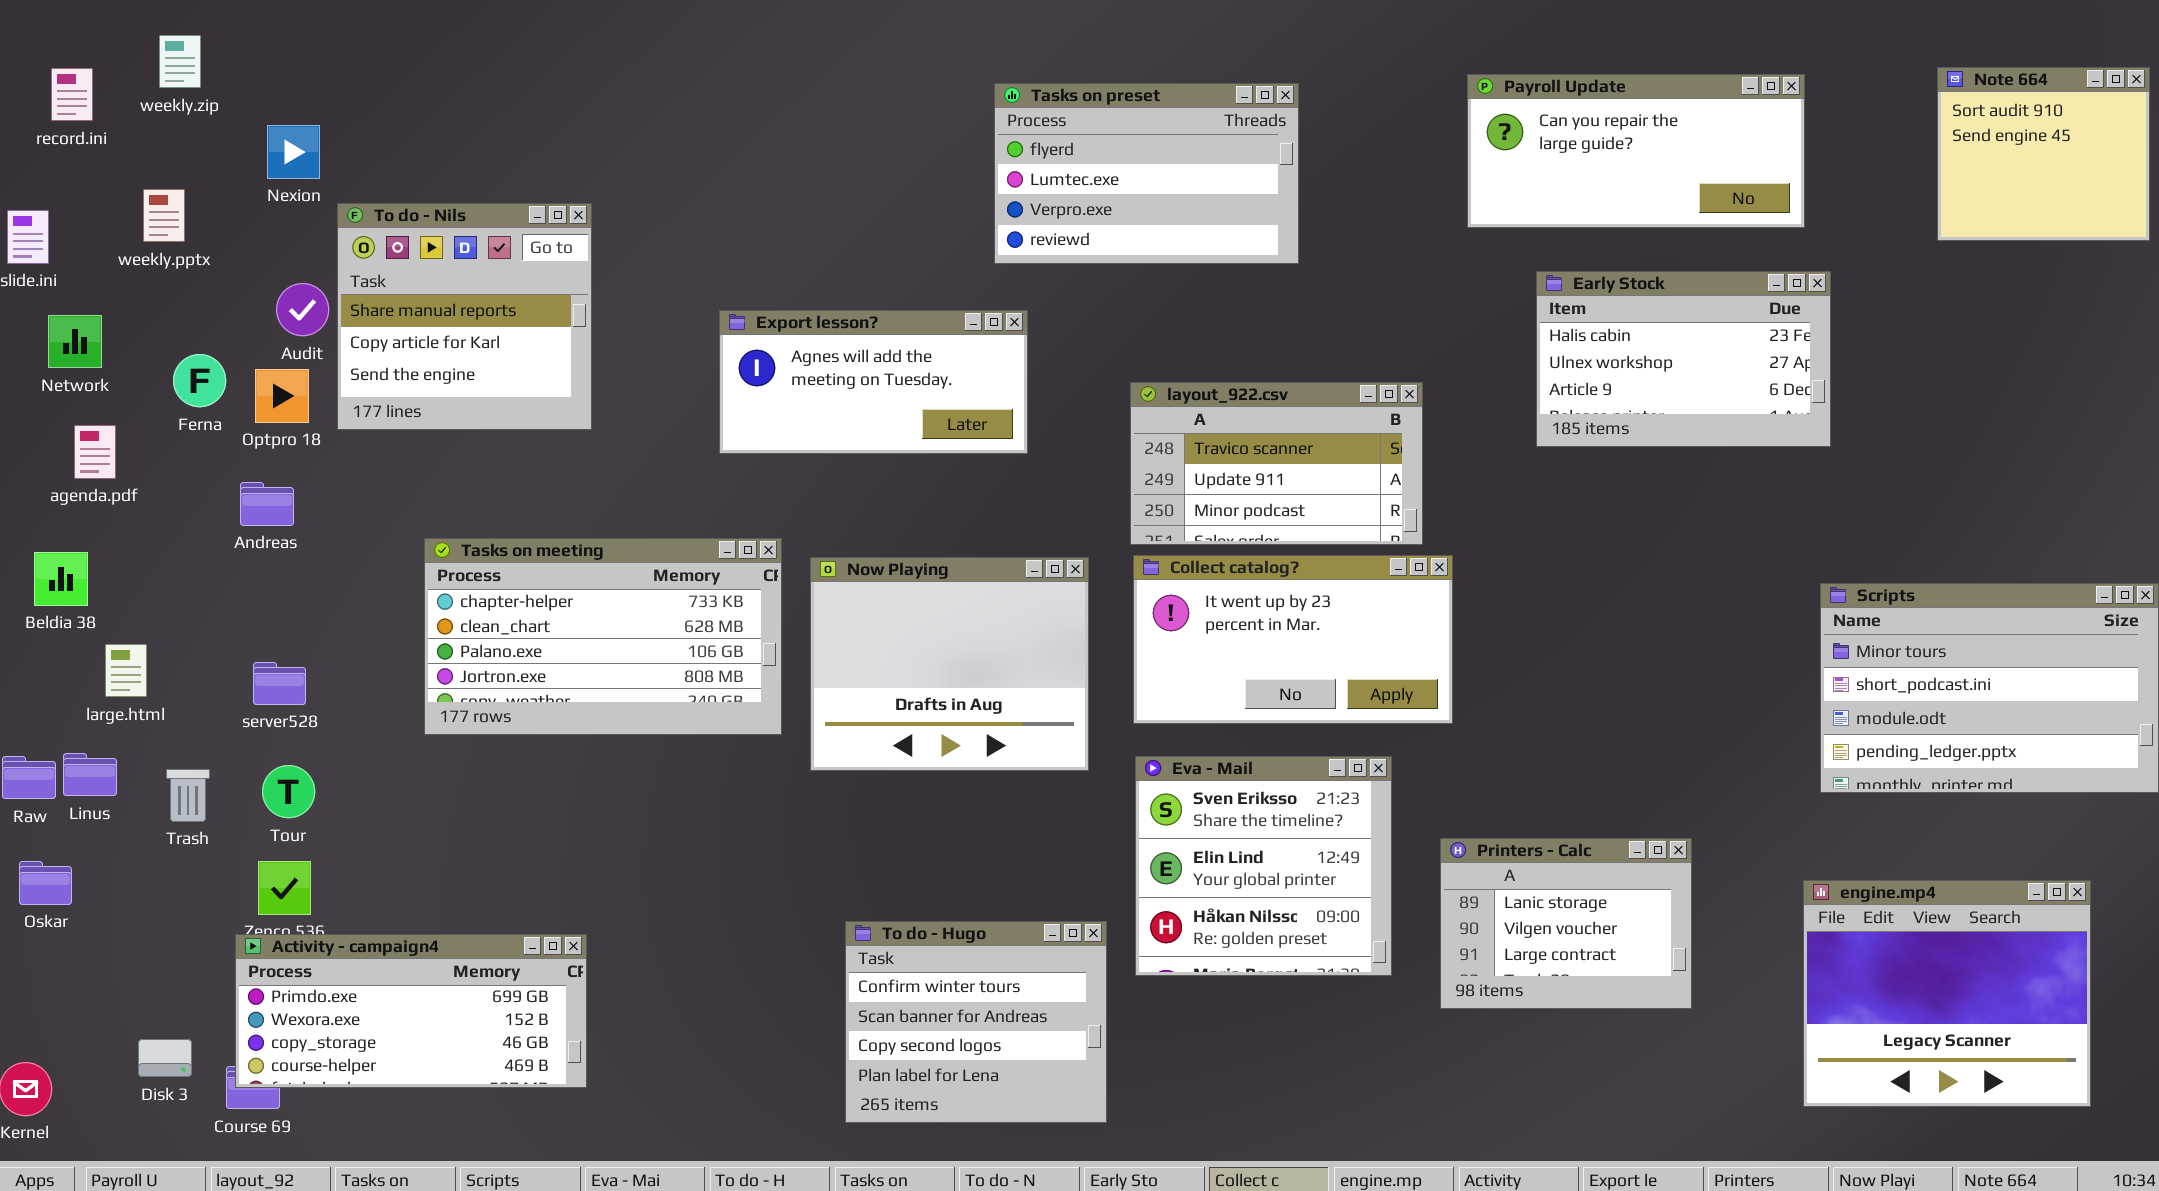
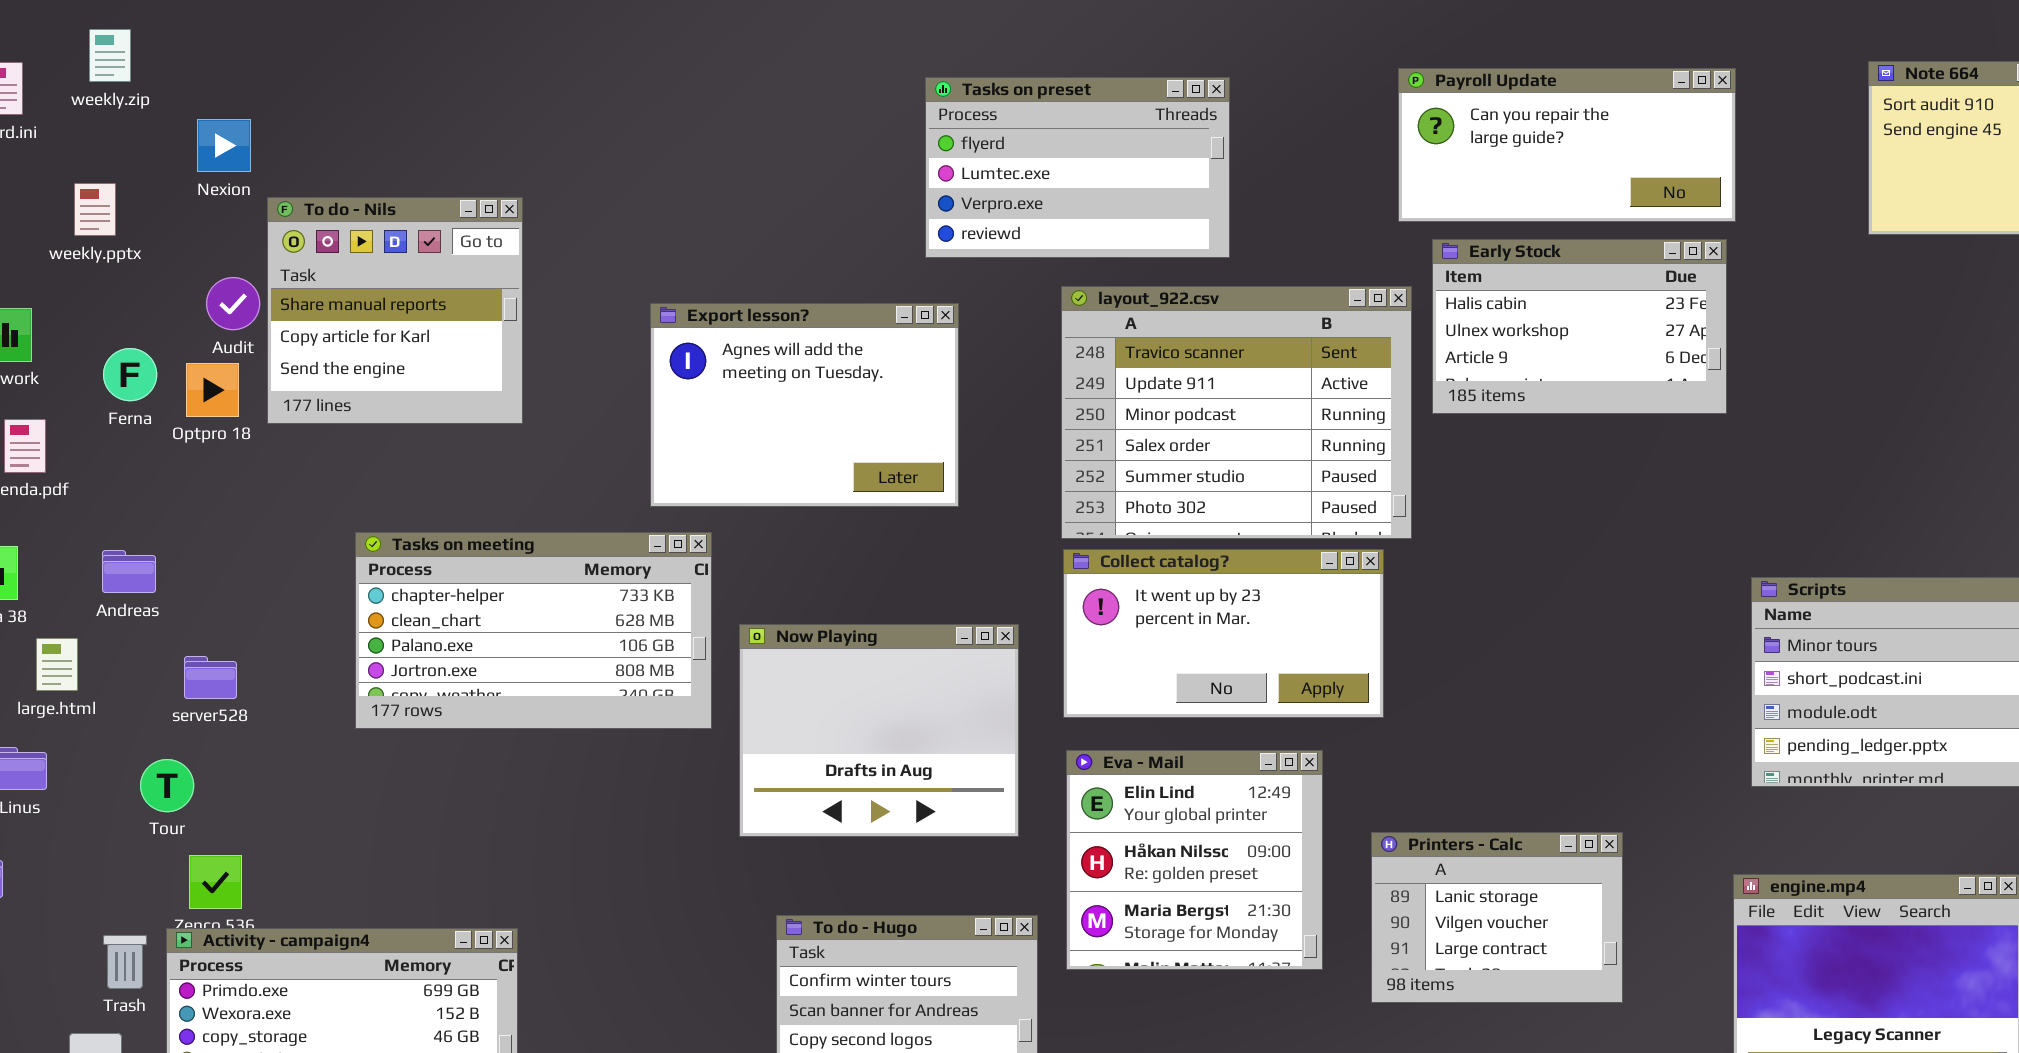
Early Stock: [1536,271,1831,447] -> [1432,239,1727,414], moved
Export lesson?: [719,310,1028,454] -> [650,303,959,507], resized
layout_922.csv: [1130,382,1423,545] -> [1061,286,1412,539], resized
Andreas: [240,482,294,526] -> [102,550,156,593], moved
Now Playing: [810,557,1089,771] -> [739,624,1019,837], moved
Eva - Mail: [1135,756,1392,976] -> [1066,750,1323,970], scrolled down 1 row
Tour: [262,765,315,818] -> [140,759,194,812], moved
Trash: [166,769,210,822] -> [103,935,147,989], moved

